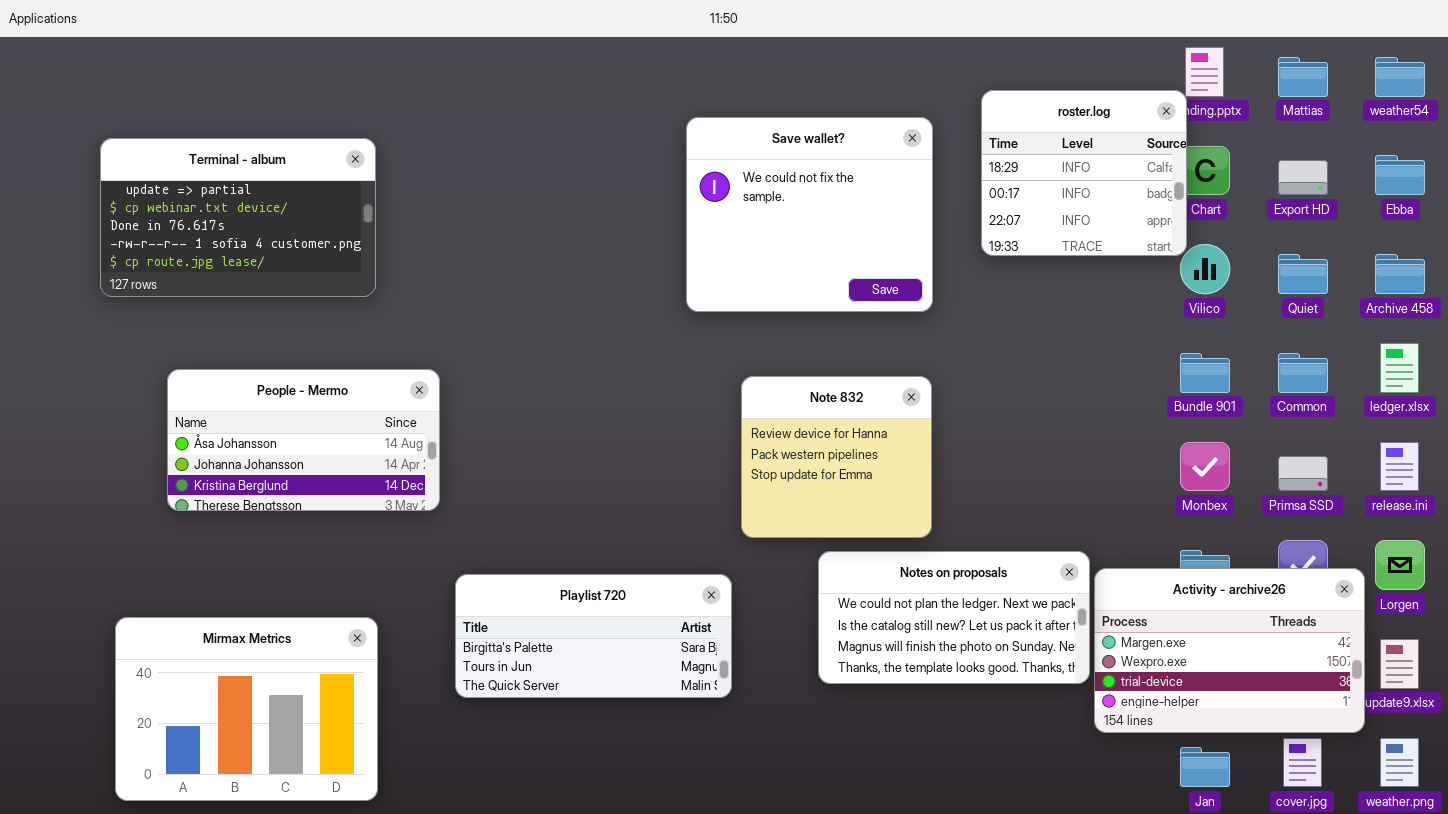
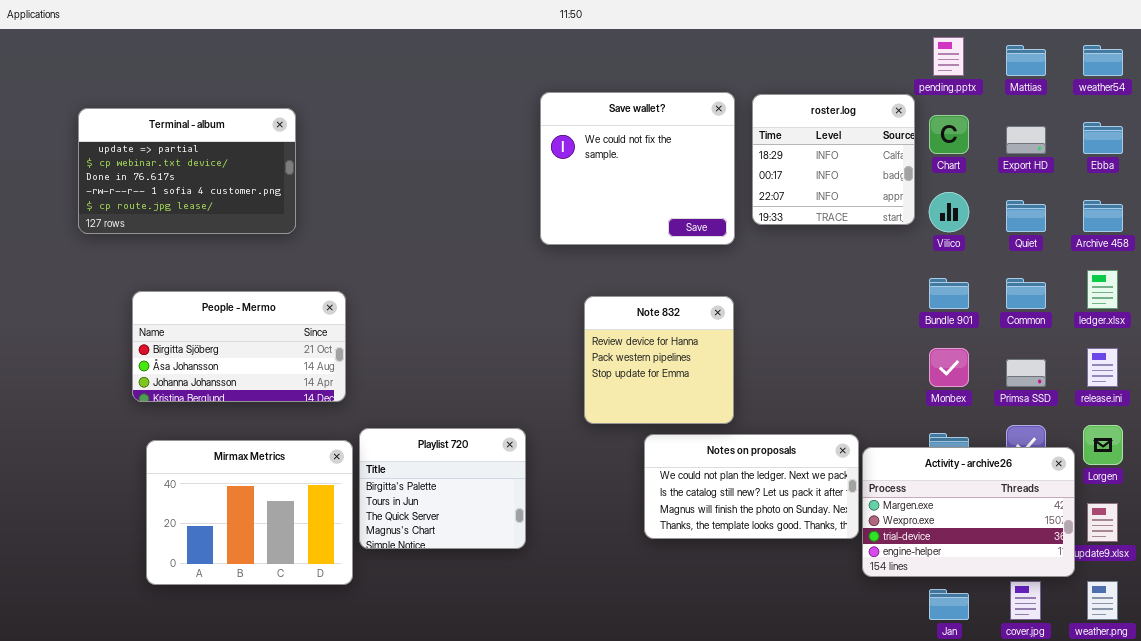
roster.log: [981,90,1187,256] -> [752,94,915,225], moved
People - Mermo: [167,369,440,511] -> [132,291,346,402], scrolled up 1 row
Playlist 720: [455,574,732,698] -> [359,428,526,549], resized
Mirmax Metrics: [115,617,378,801] -> [146,440,353,585], moved

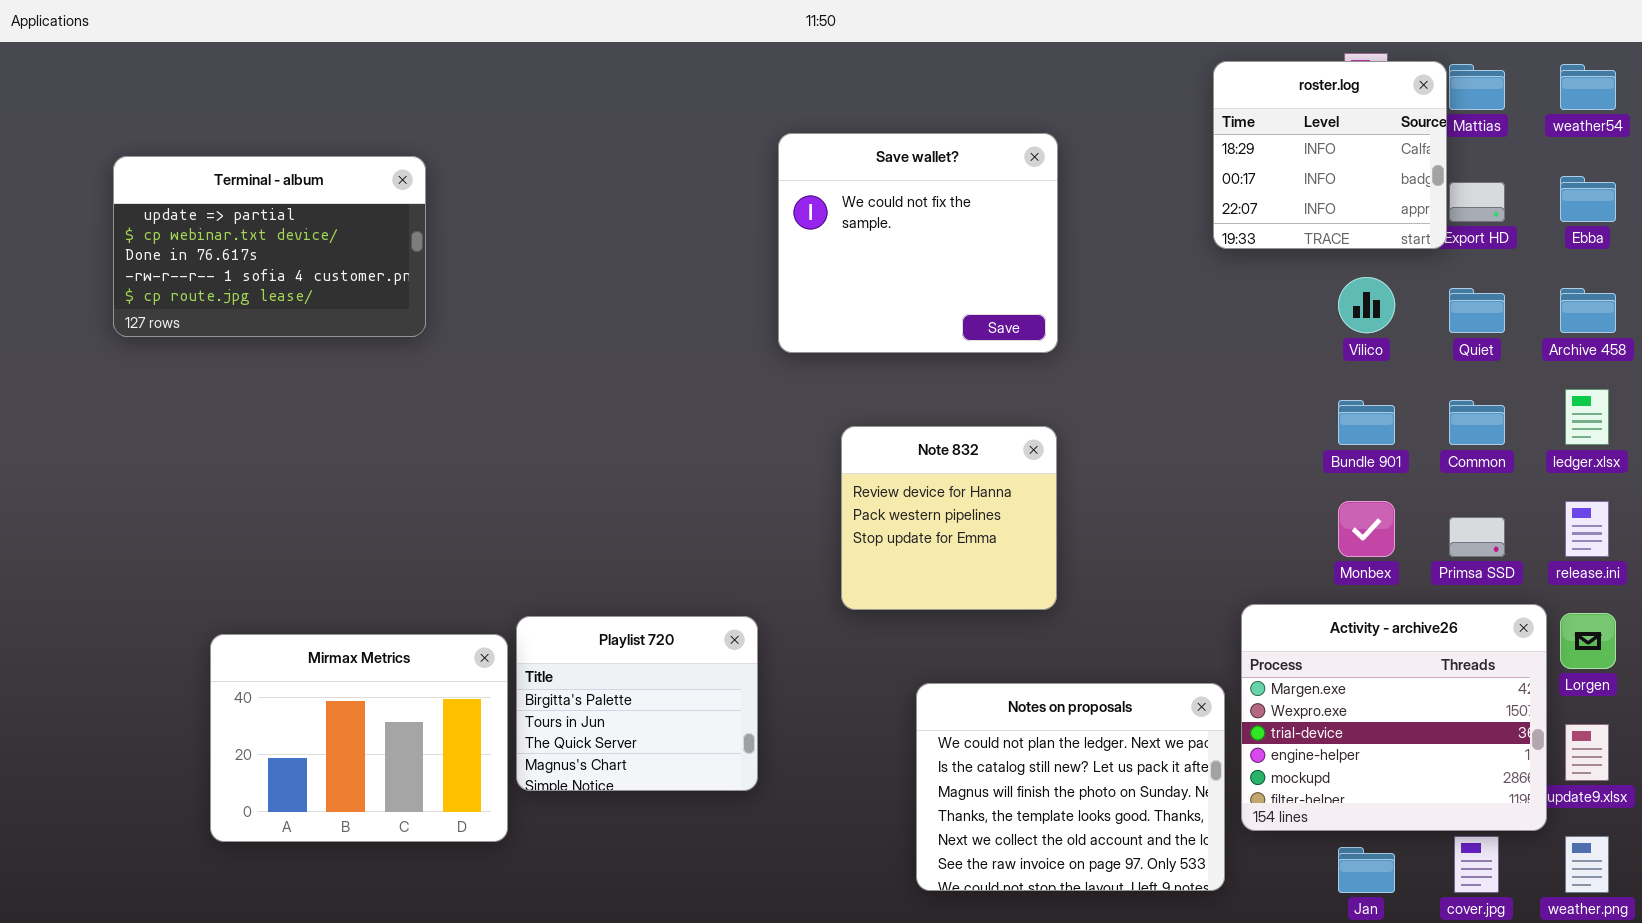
roster.log: [752,94,915,225] -> [1213,61,1447,249], moved
People - Mermo: [132,291,346,402] -> none, closed
Notes on proposals: [644,434,859,539] -> [916,683,1225,891], moved, resized
Activity - archive26: [862,447,1075,577] -> [1241,604,1547,831], resized

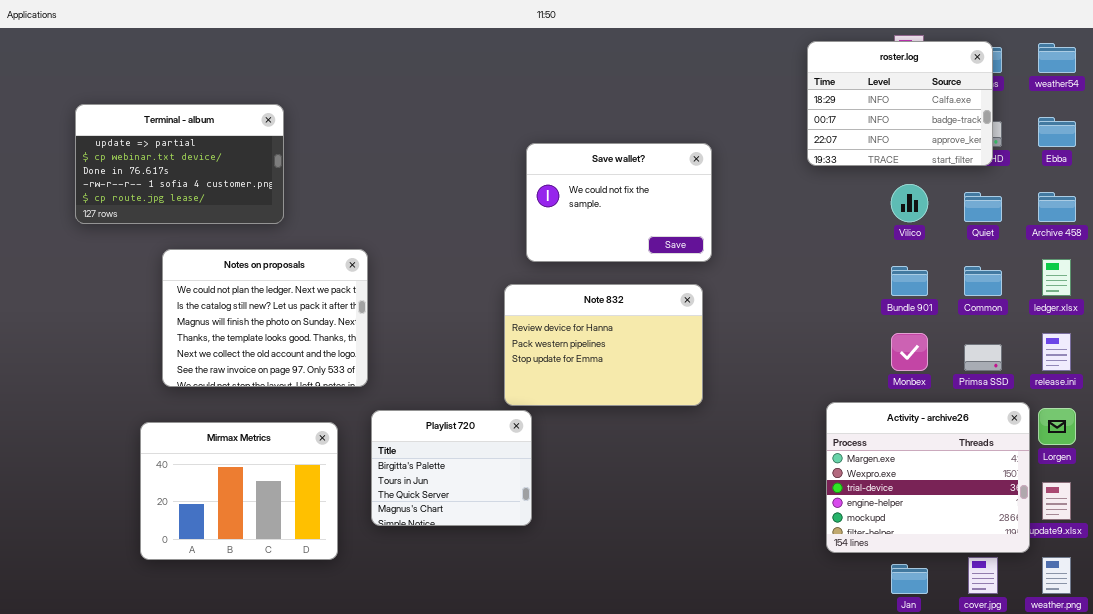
roster.log: [1213,61,1447,249] -> [807,41,993,166], resized
Save wallet?: [778,133,1058,353] -> [526,143,712,262], moved, resized
Note 832: [841,426,1057,610] -> [504,284,703,406], resized
Playlist 720: [516,616,758,791] -> [371,410,532,526], moved
Notes on proposals: [916,683,1225,891] -> [162,249,368,387], moved

